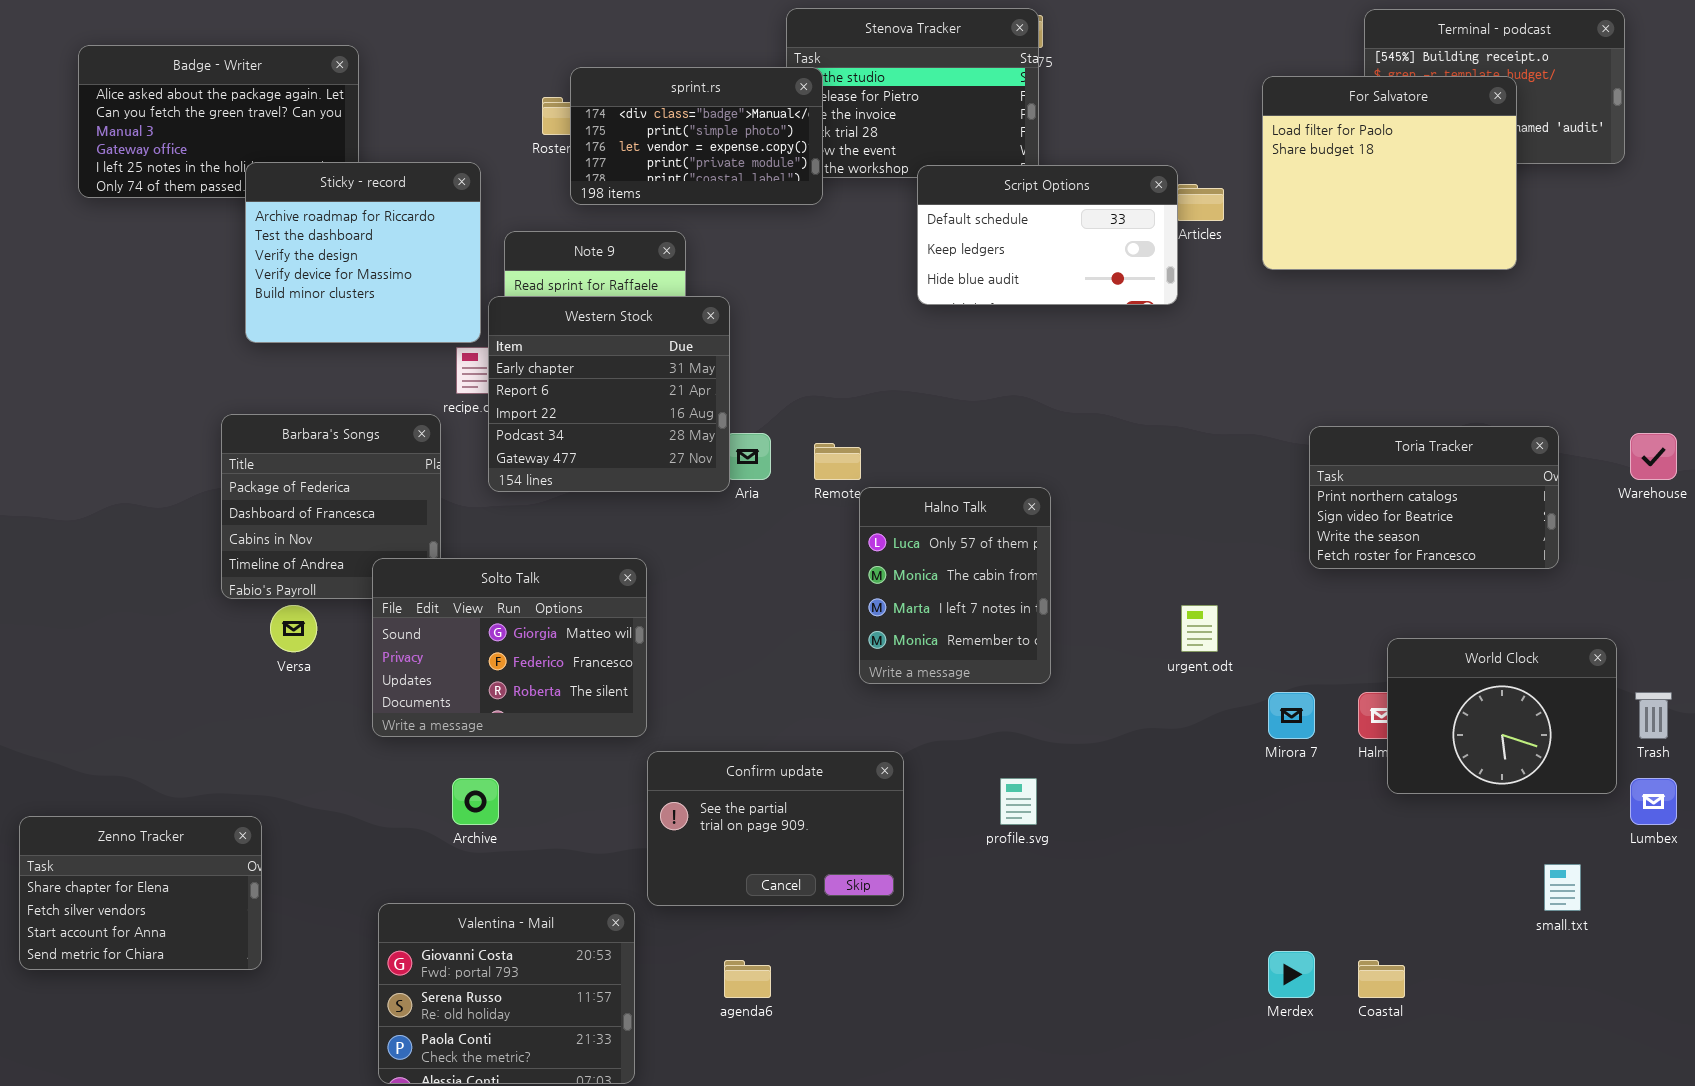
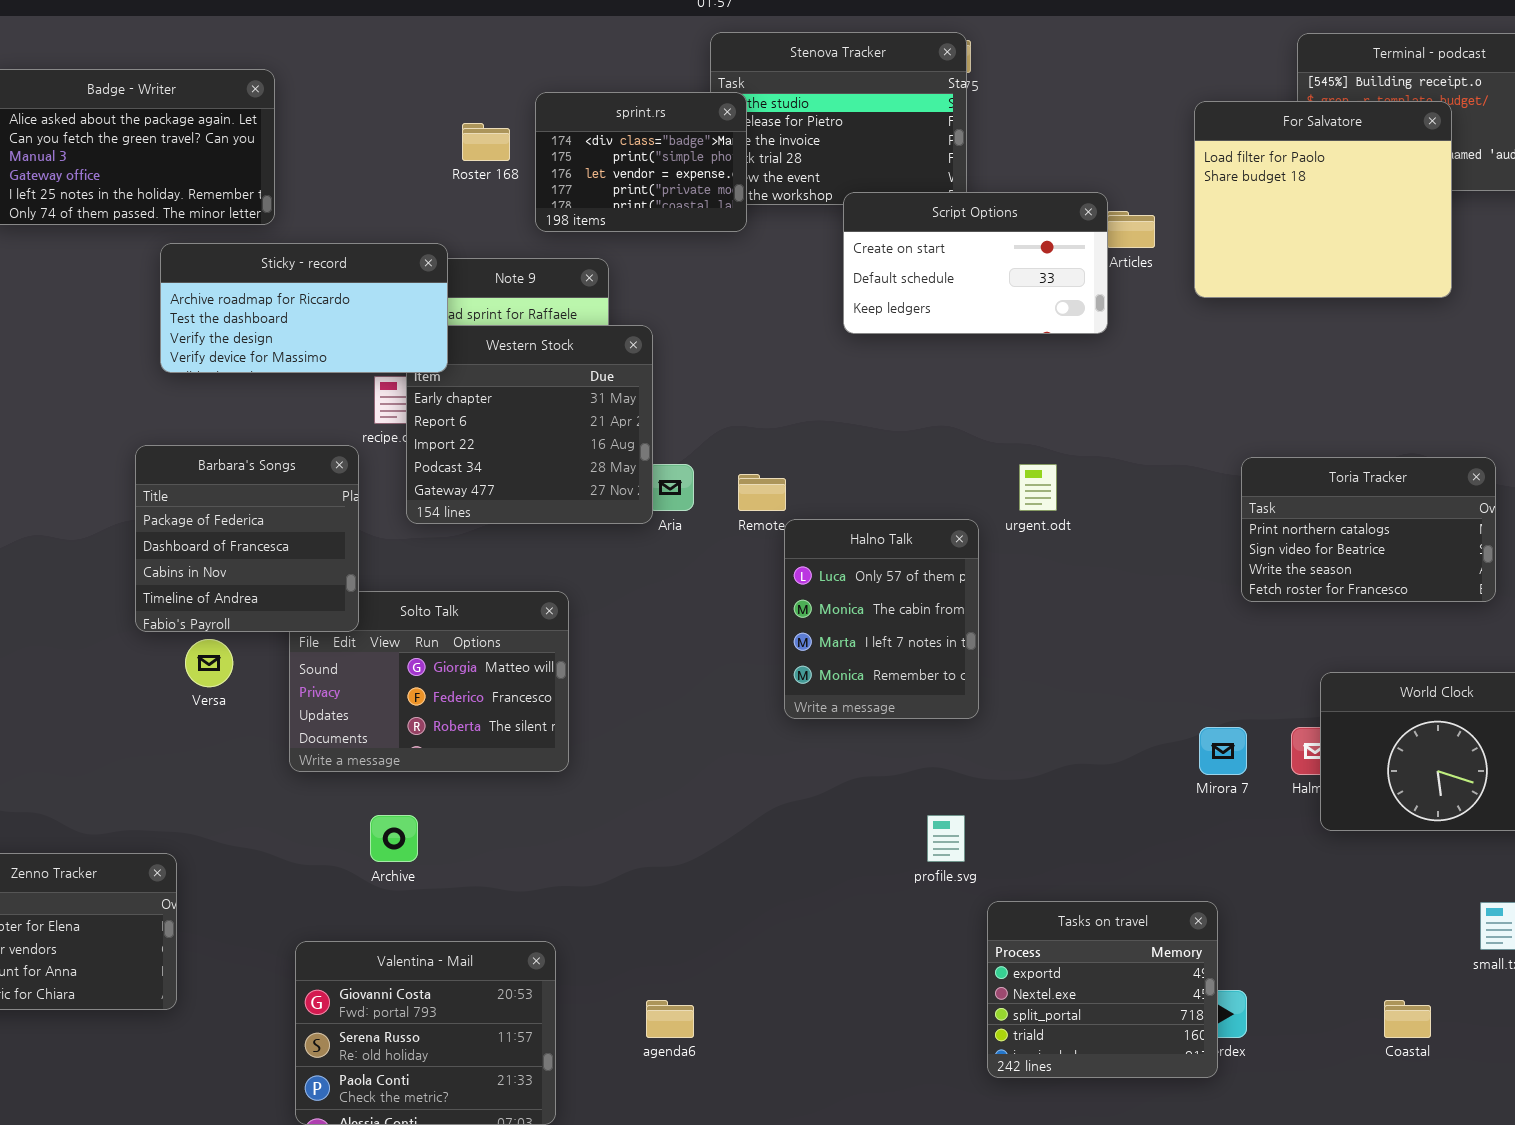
sprint.rs: [570,67,823,205] -> [535,92,747,232], resized
Sticky - record: [245,162,481,343] -> [160,243,448,373], resized
Script Options: [917,165,1178,305] -> [843,192,1108,334], scrolled up 1 row
Barbara's Songs: [221,414,441,599] -> [135,445,359,632], raised
urgent.odt: [1181,605,1218,652] -> [1019,464,1057,511], moved
Confirm update: [647,751,904,906] -> none, closed
Tasks on travel: none -> [987,901,1218,1078], opened
Coastal: [1358,960,1405,998] -> [1384,1000,1431,1038], moved

